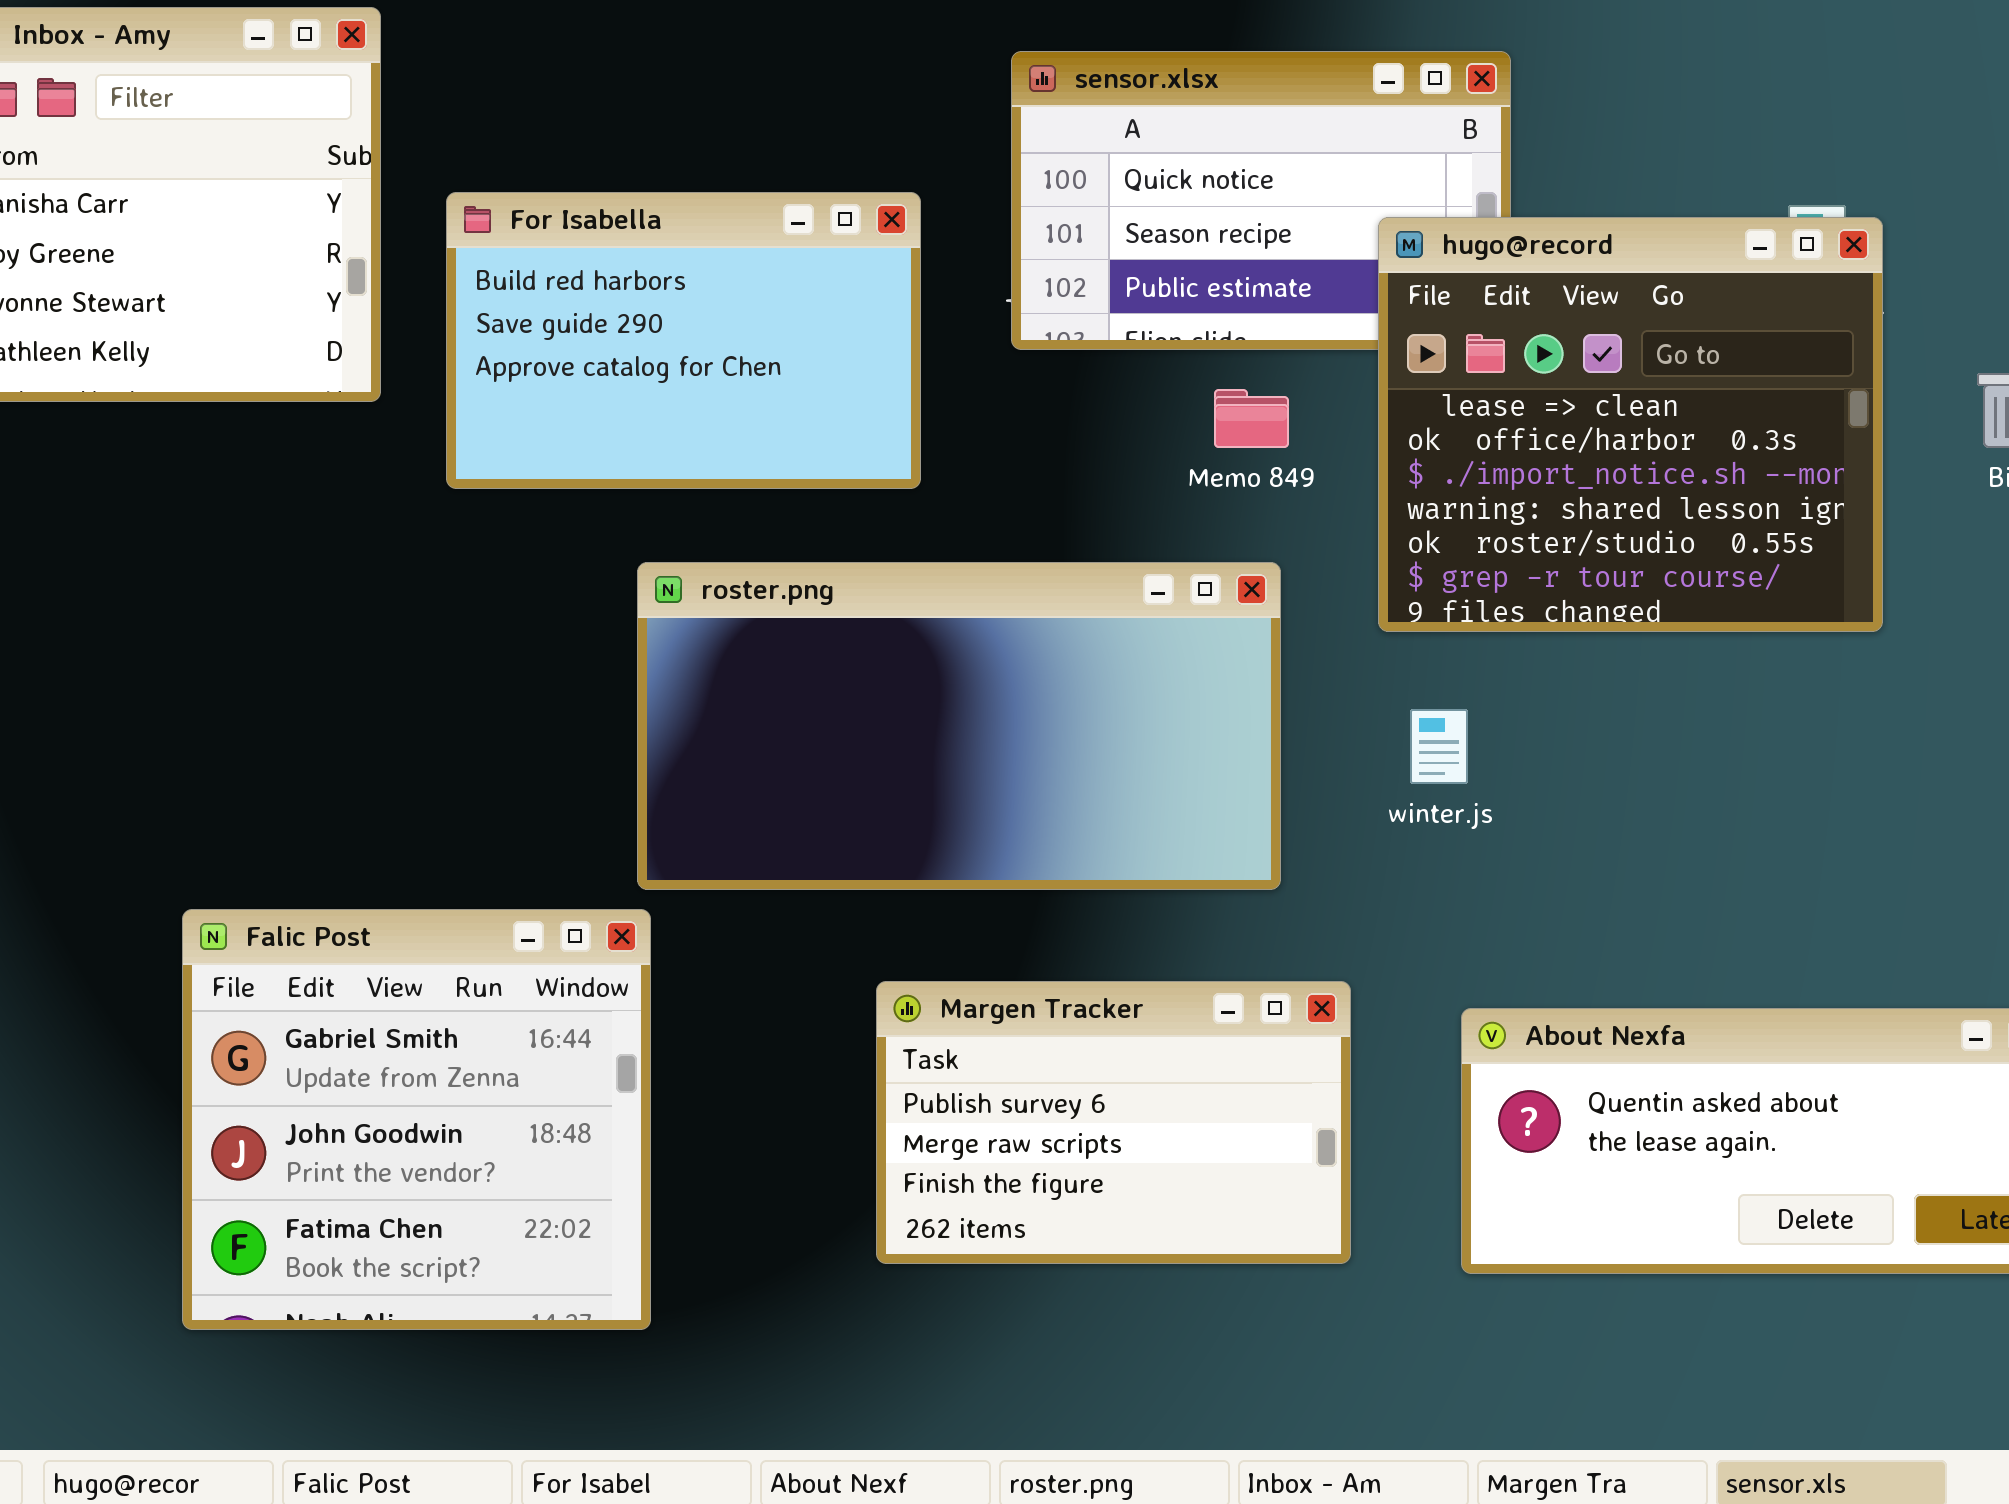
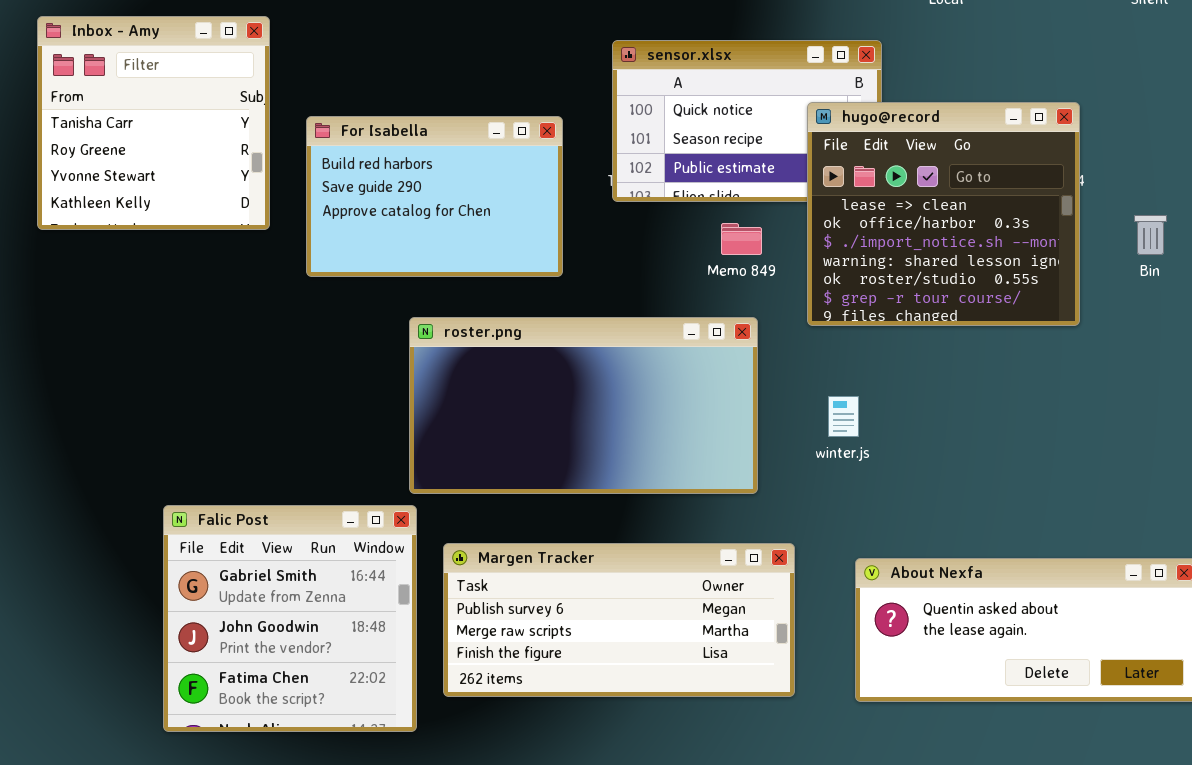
hugo@record: [1378,217,1883,632] -> [807,102,1080,326], moved
Margen Tracker: [876,981,1351,1264] -> [443,543,795,697], resized

